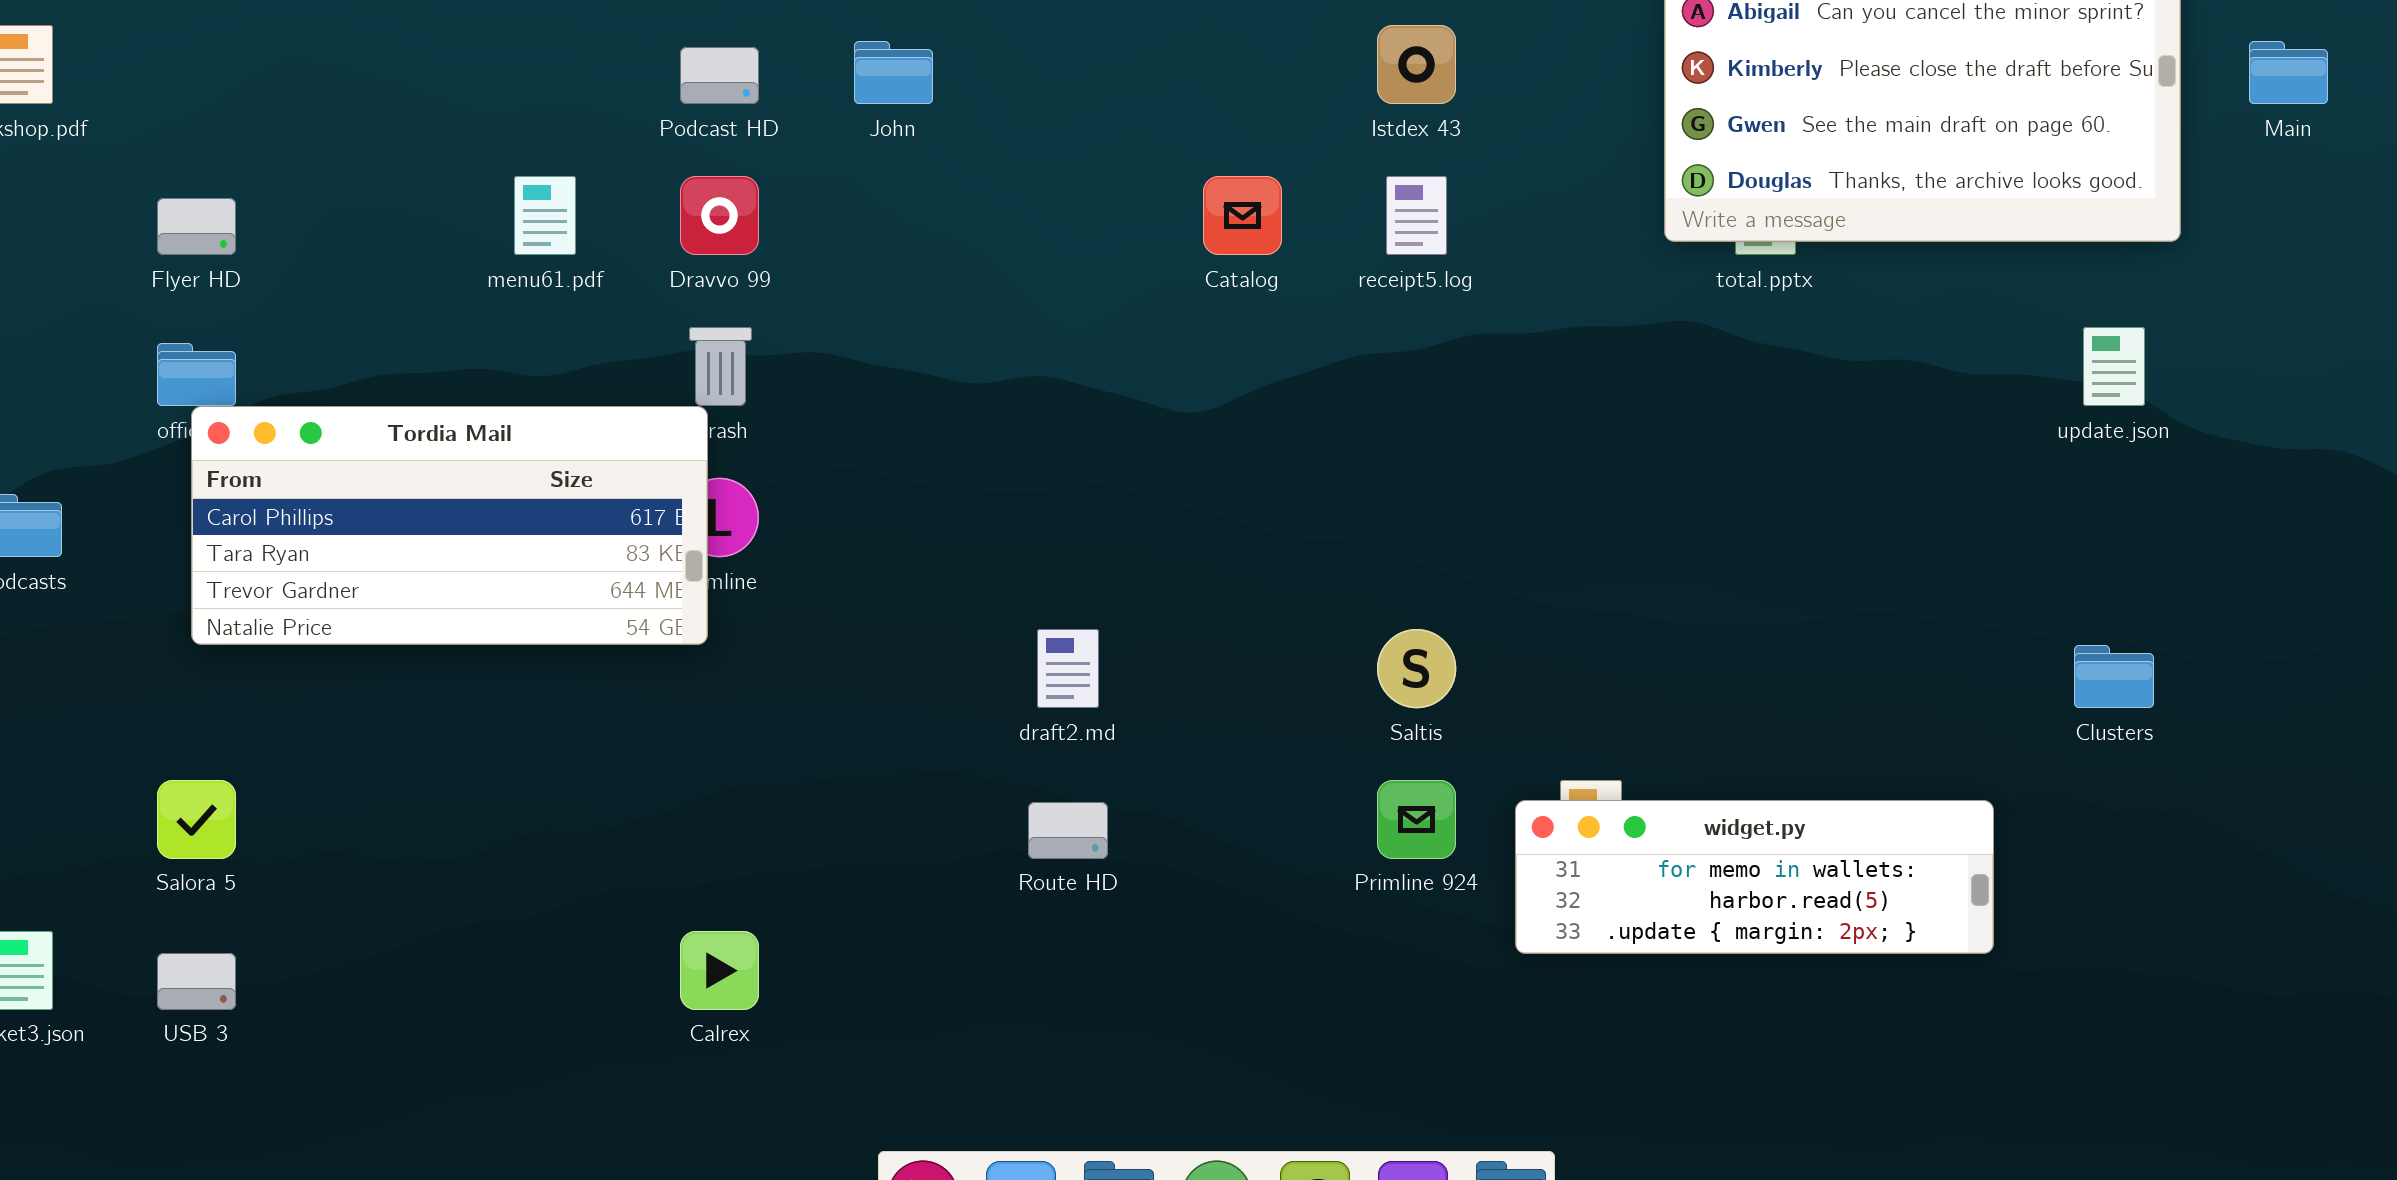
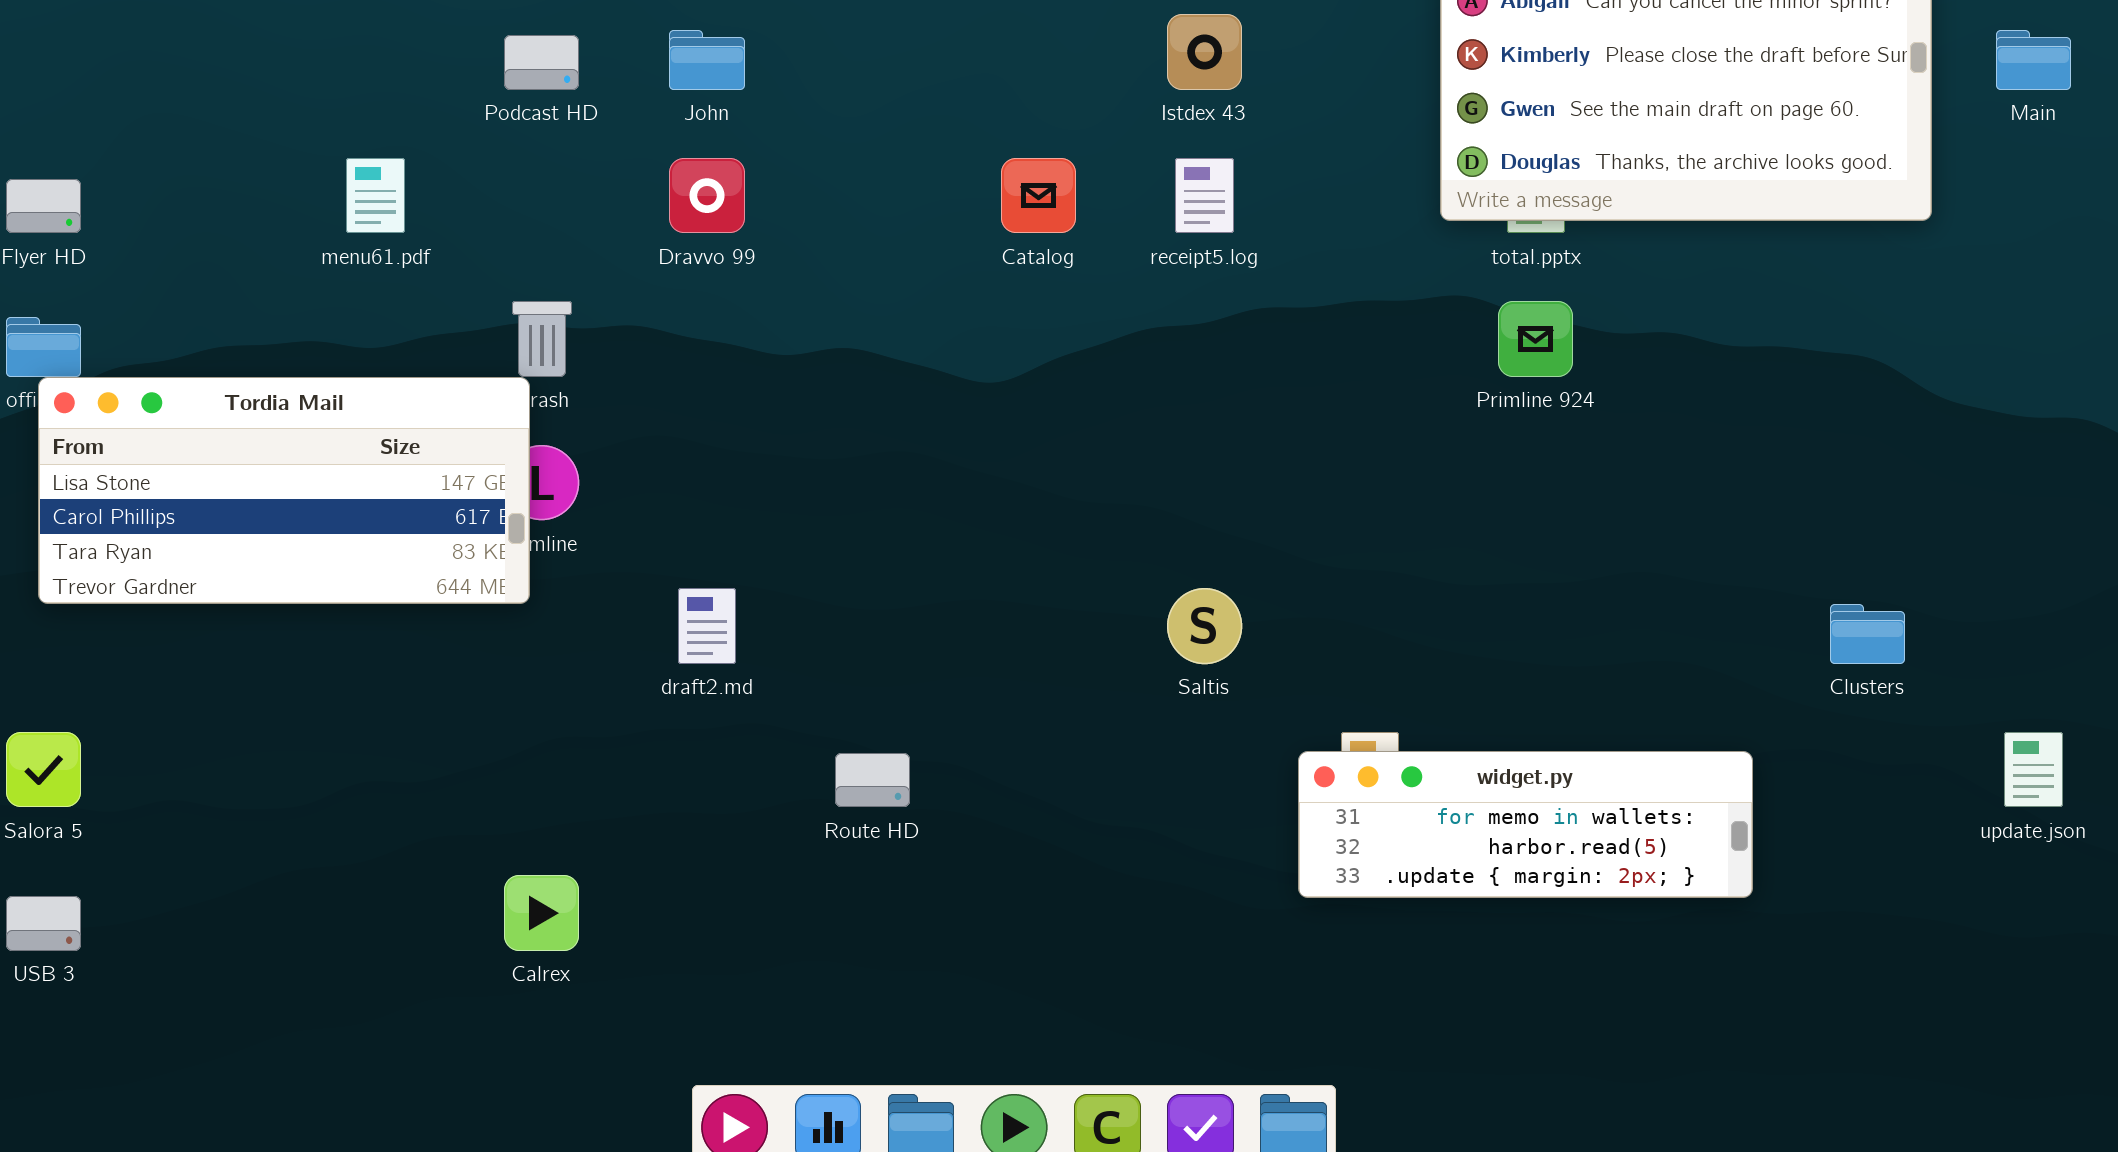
Dravvo 99: [680,176,759,255] -> [669,158,745,233], moved
update.json: [2083,327,2145,406] -> [2004,732,2063,807], moved
Tordia Mail: [191,406,708,645] -> [38,377,530,604], scrolled up 1 row
draft2.md: [1037,629,1099,708] -> [678,588,736,664], moved
Primline 924: [1377,780,1456,859] -> [1498,301,1573,377], moved

